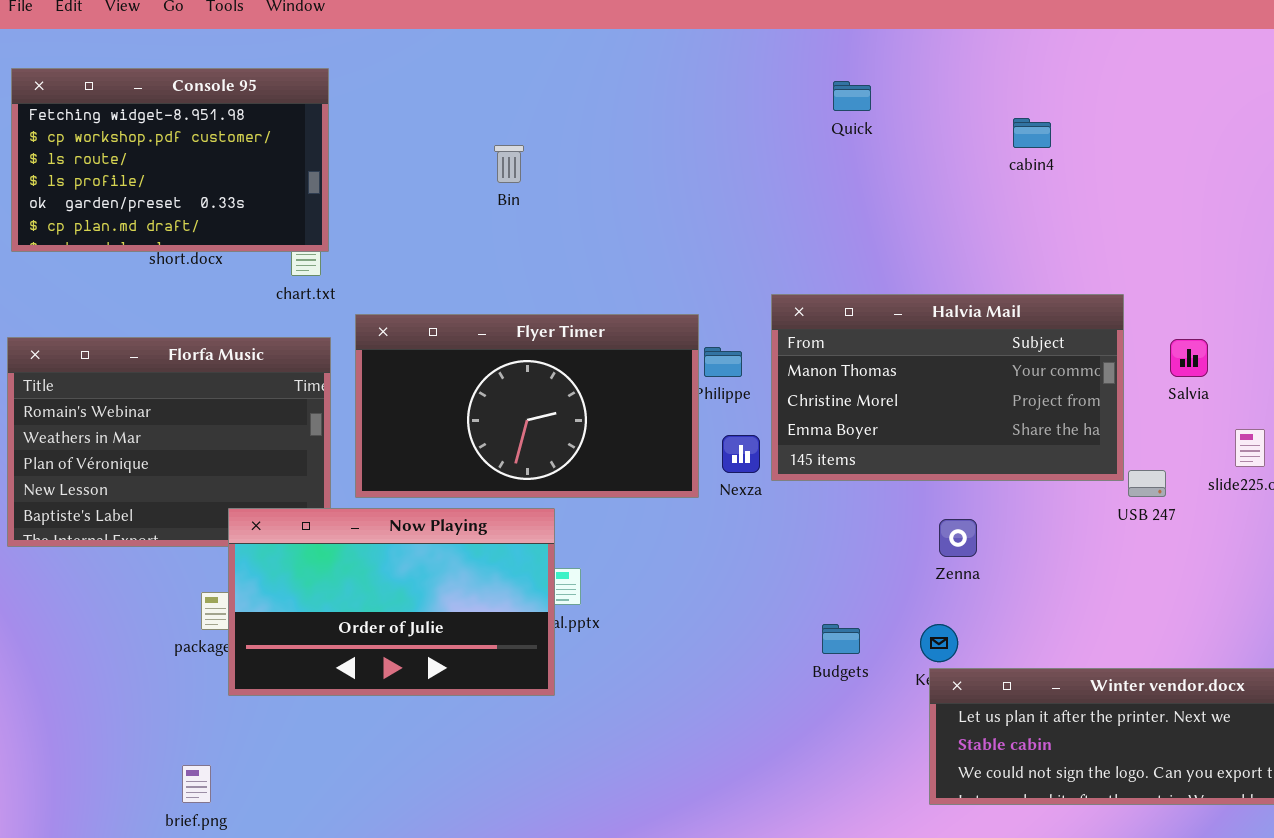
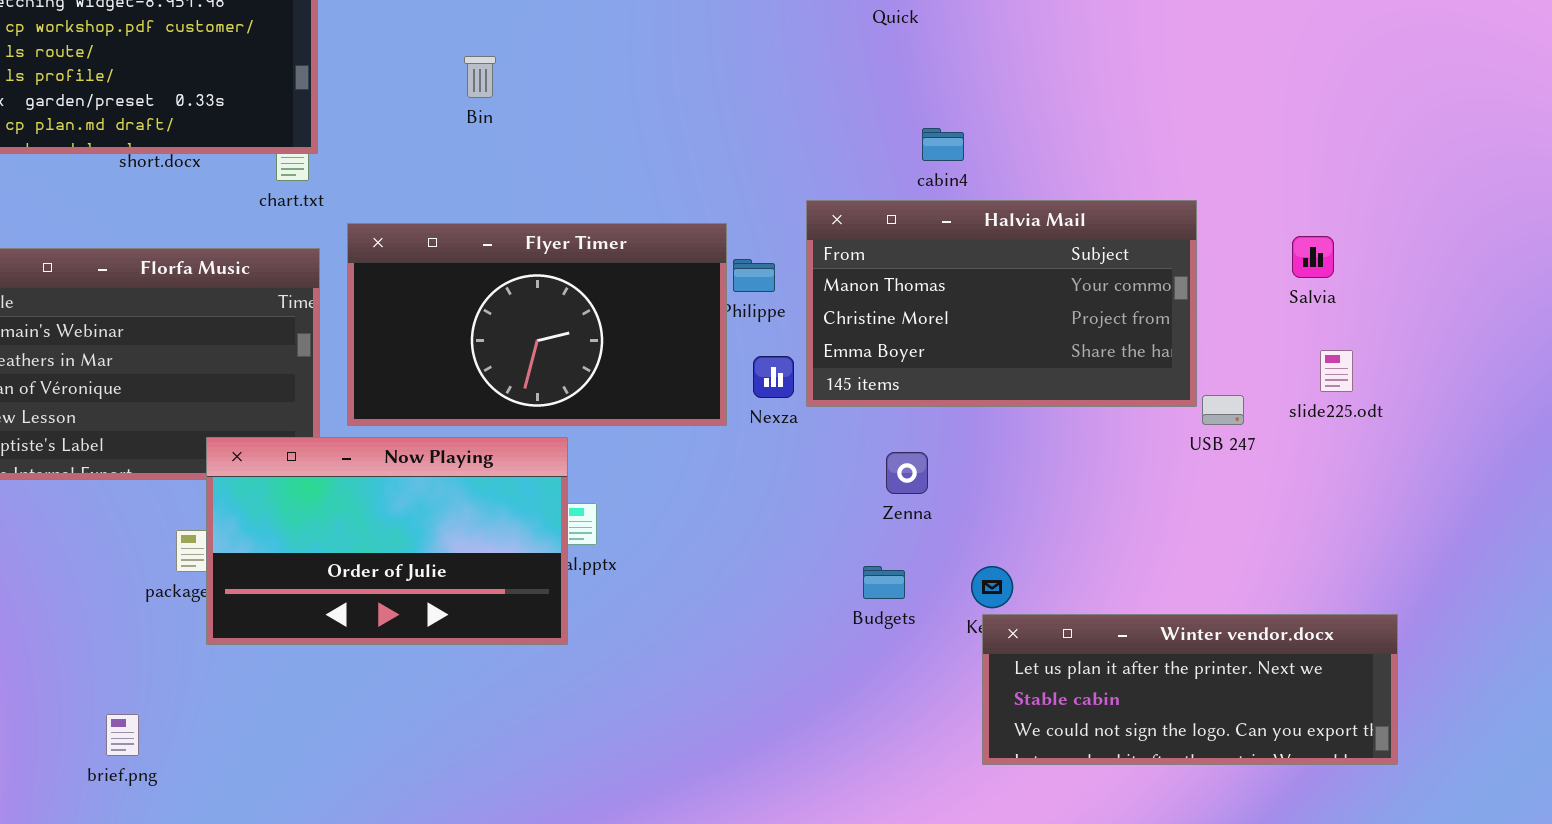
cabin4: [1013,118,1051,148] -> [922,128,964,161], moved
Bin: [494,145,524,183] -> [464,56,496,98], moved
Salvia: [1170,339,1208,377] -> [1292,236,1334,278], moved
Zenna: [939,519,977,557] -> [886,452,928,494], moved
brief.png: [182,765,211,803] -> [106,714,139,756], moved

